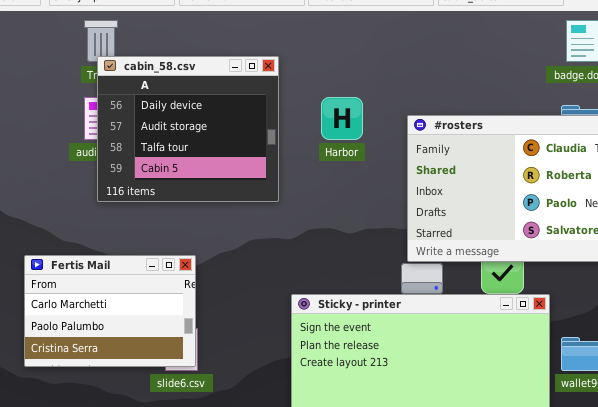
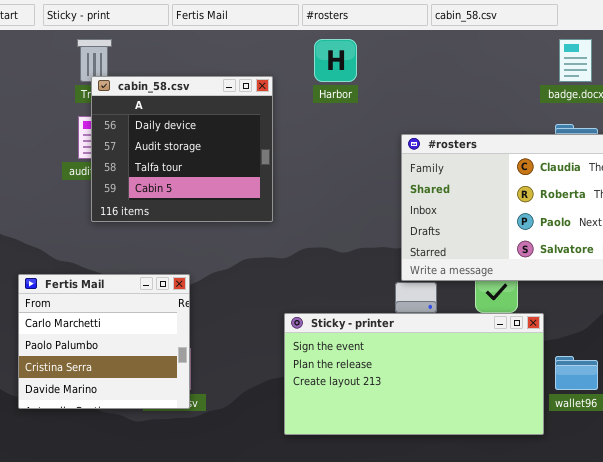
Harbor: [321,97,363,140] -> [314,39,357,82], moved
Fertis Mail: [24,255,196,367] -> [18,274,190,409], resized

